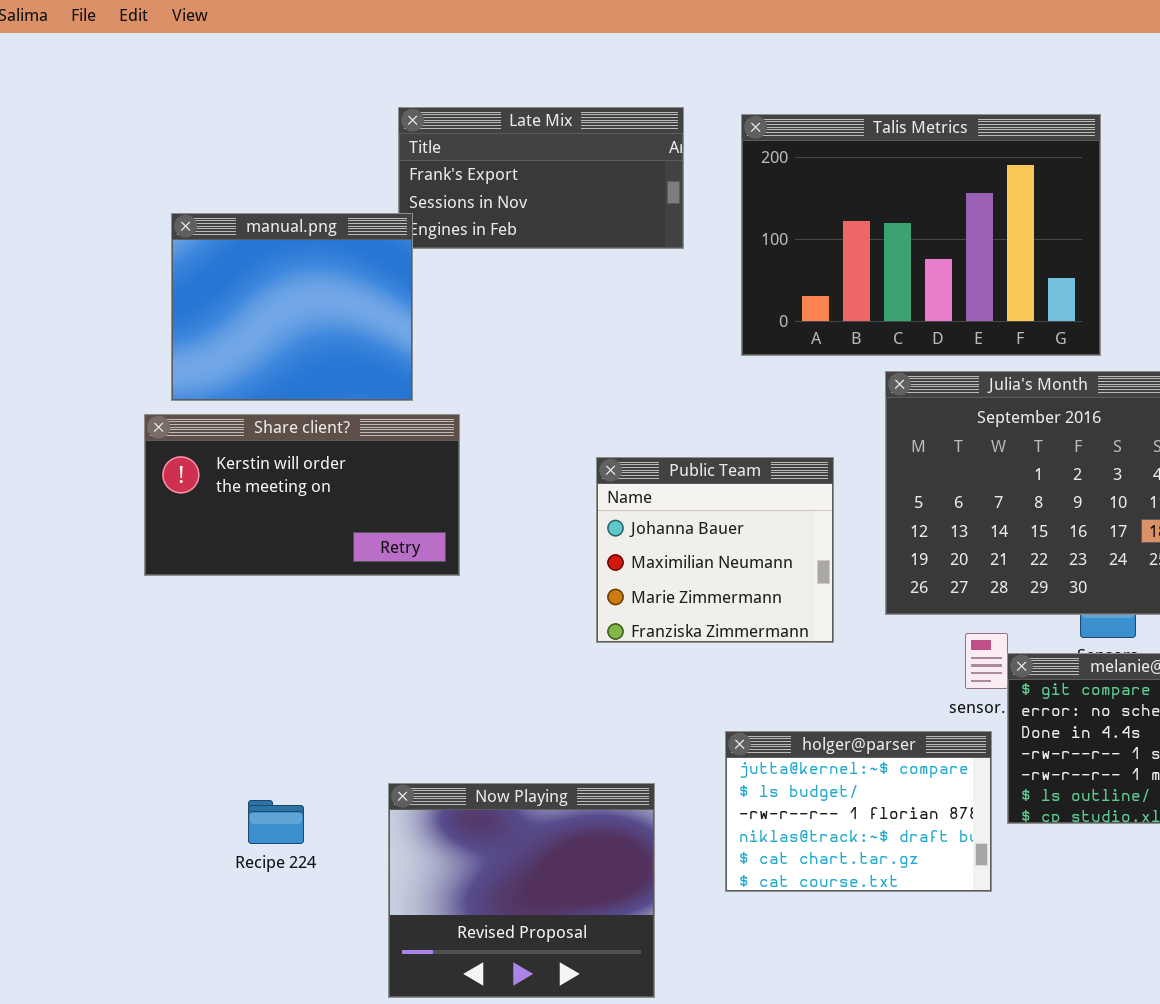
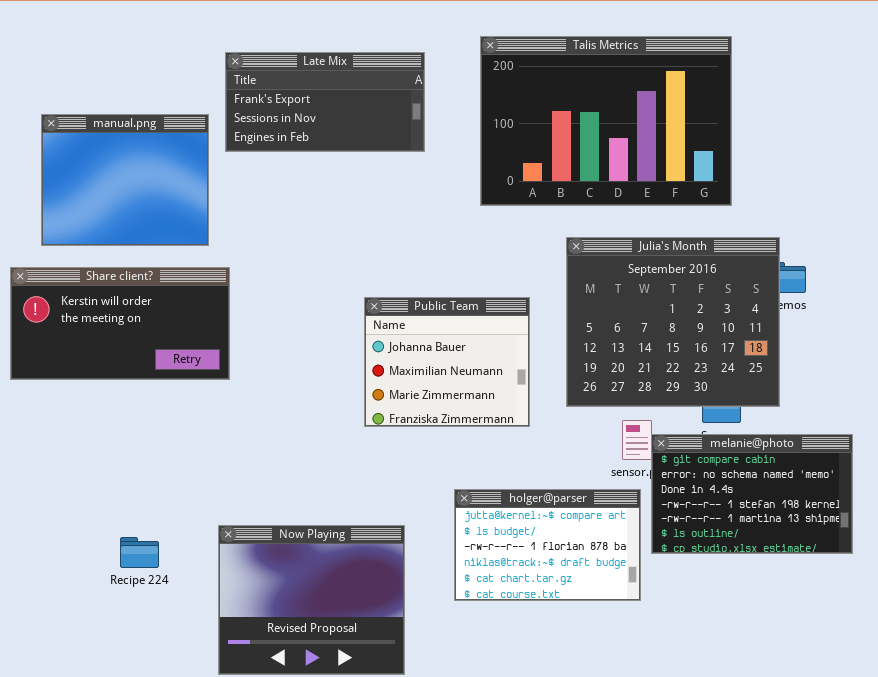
Talis Metrics: [741,114,1101,356] -> [480,36,732,206], moved
manual.png: [171,213,413,401] -> [41,114,209,246], moved
Share client?: [144,414,460,576] -> [10,267,230,380], moved

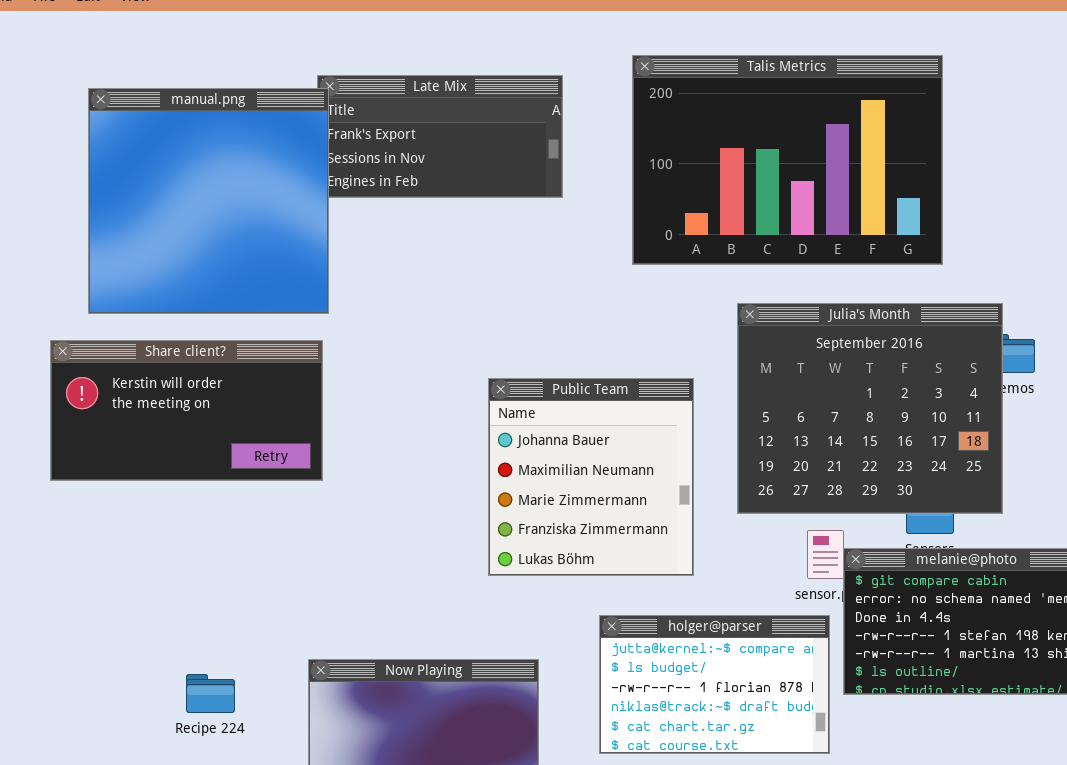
manual.png: [41,114,209,246] -> [88,88,329,314], resized
Public Team: [364,297,530,427] -> [488,378,694,576], resized

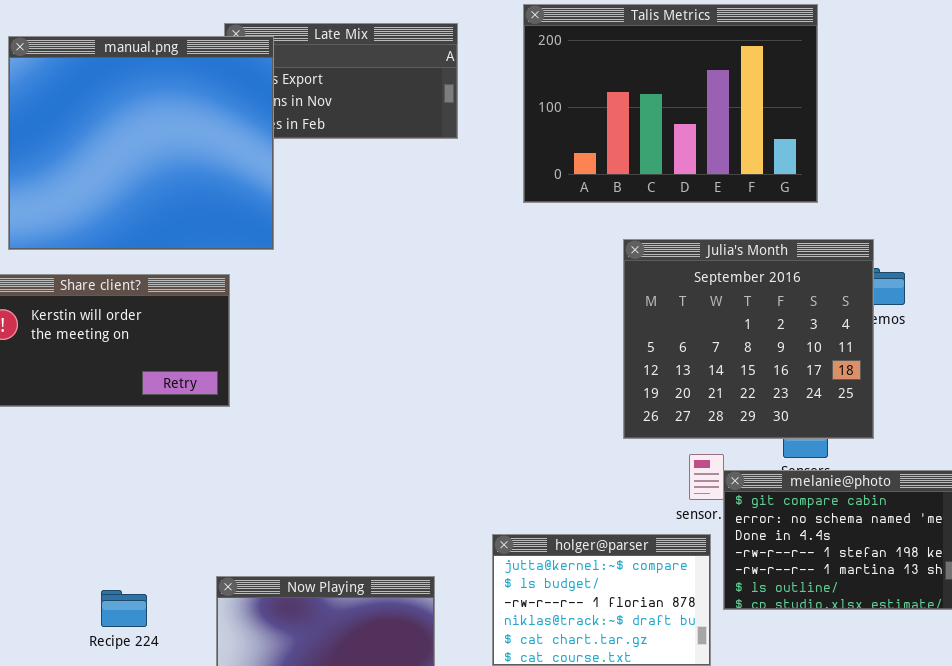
manual.png: [88,88,329,314] -> [8,36,274,250], resized
Public Team: [488,378,694,576] -> none, closed

